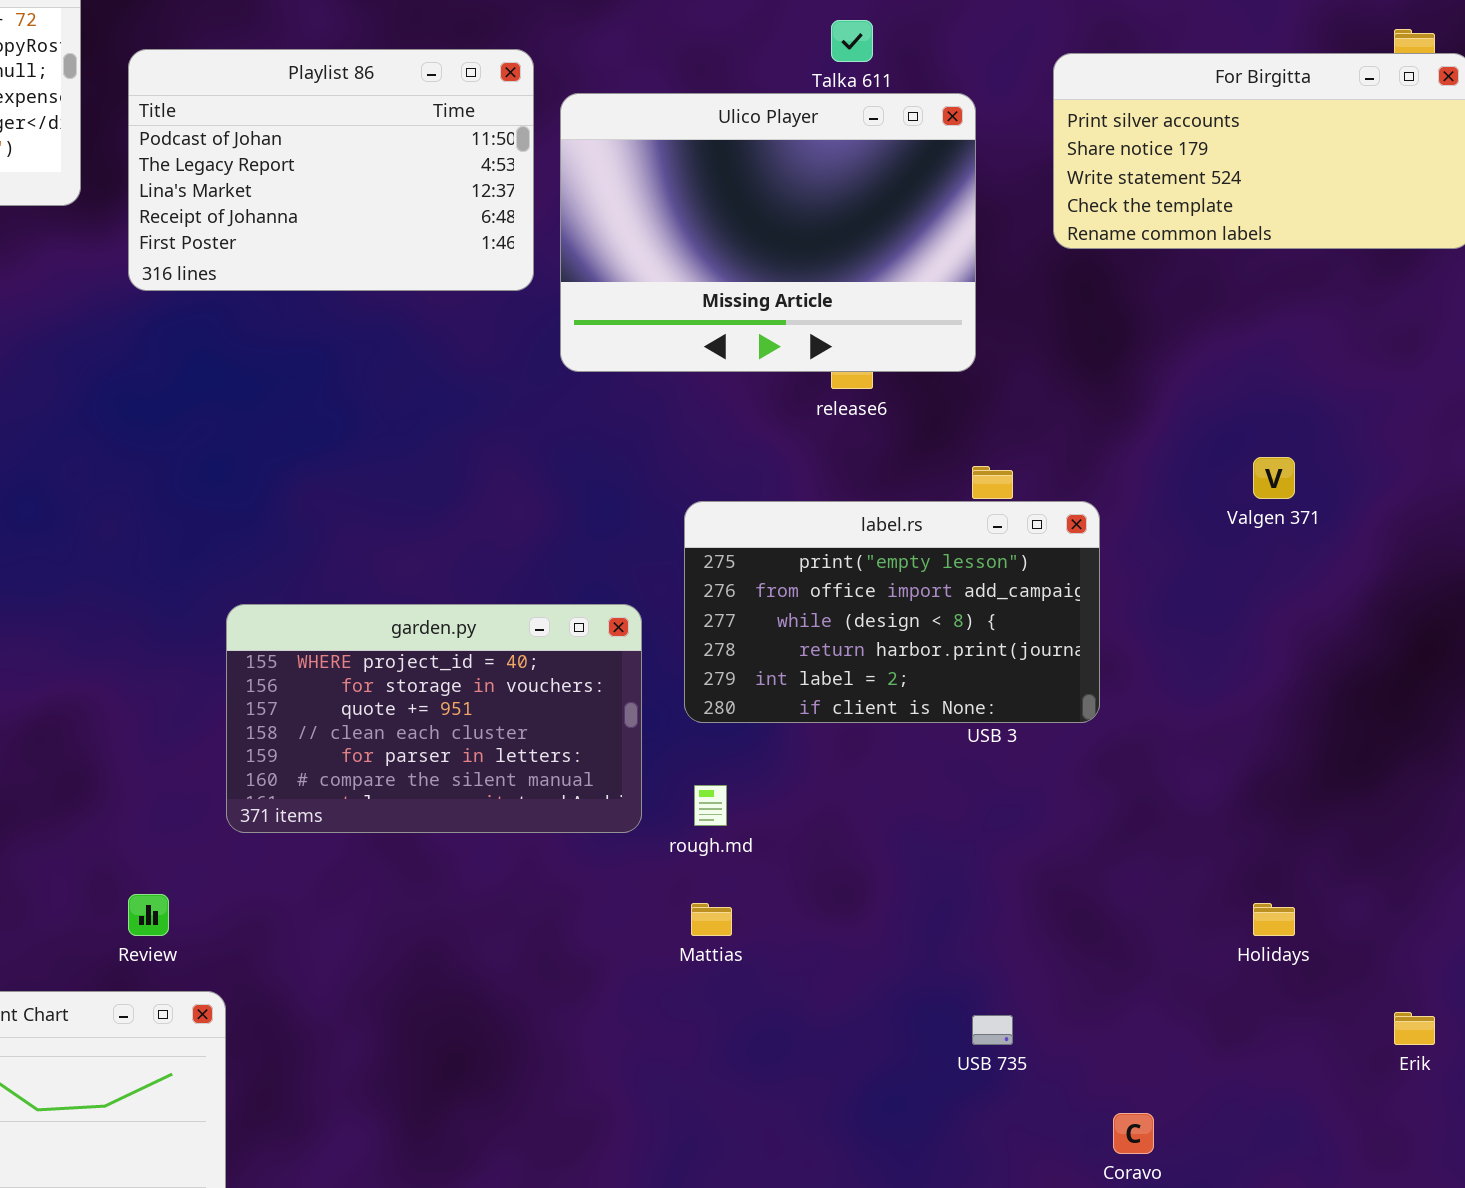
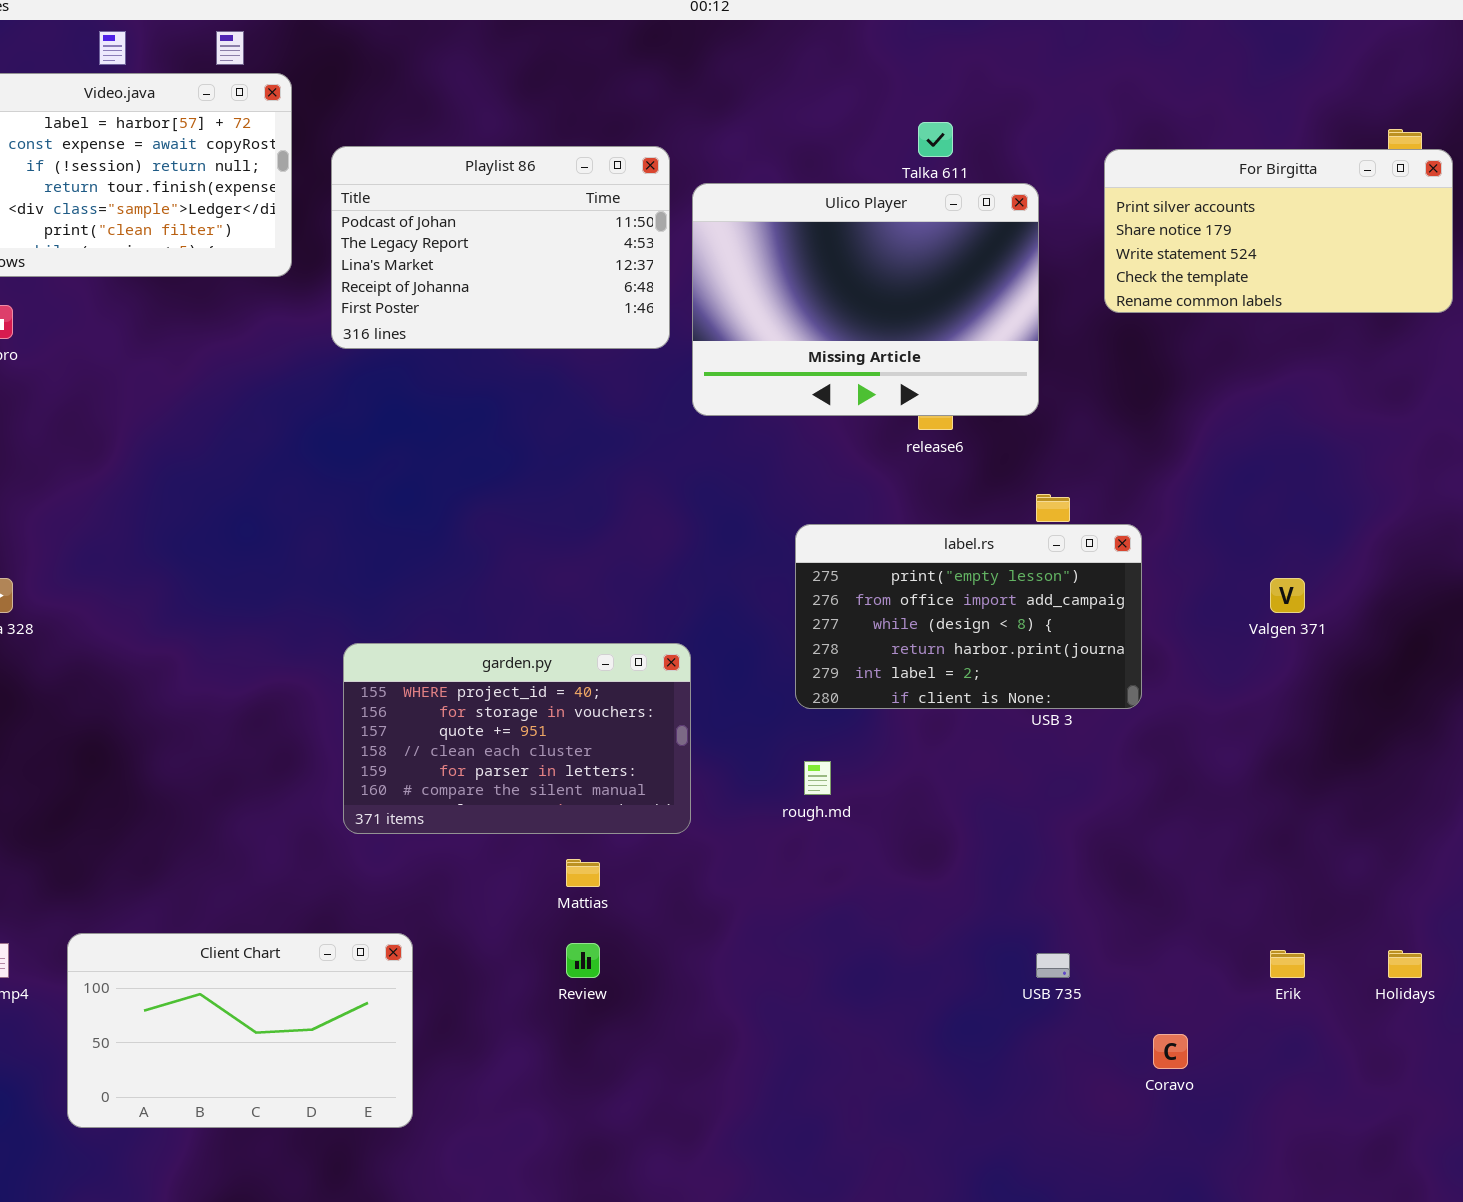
Valgen 371: [1253,457,1295,499] -> [1270,578,1305,613], moved
garden.py: [226,604,642,833] -> [343,643,691,834], moved
Review: [128,894,169,936] -> [566,943,600,978], moved
Mattias: [691,903,732,936] -> [566,859,600,887], moved
Holidays: [1253,903,1295,936] -> [1388,950,1422,978], moved
Erik: [1394,1012,1435,1045] -> [1270,950,1305,978], moved

